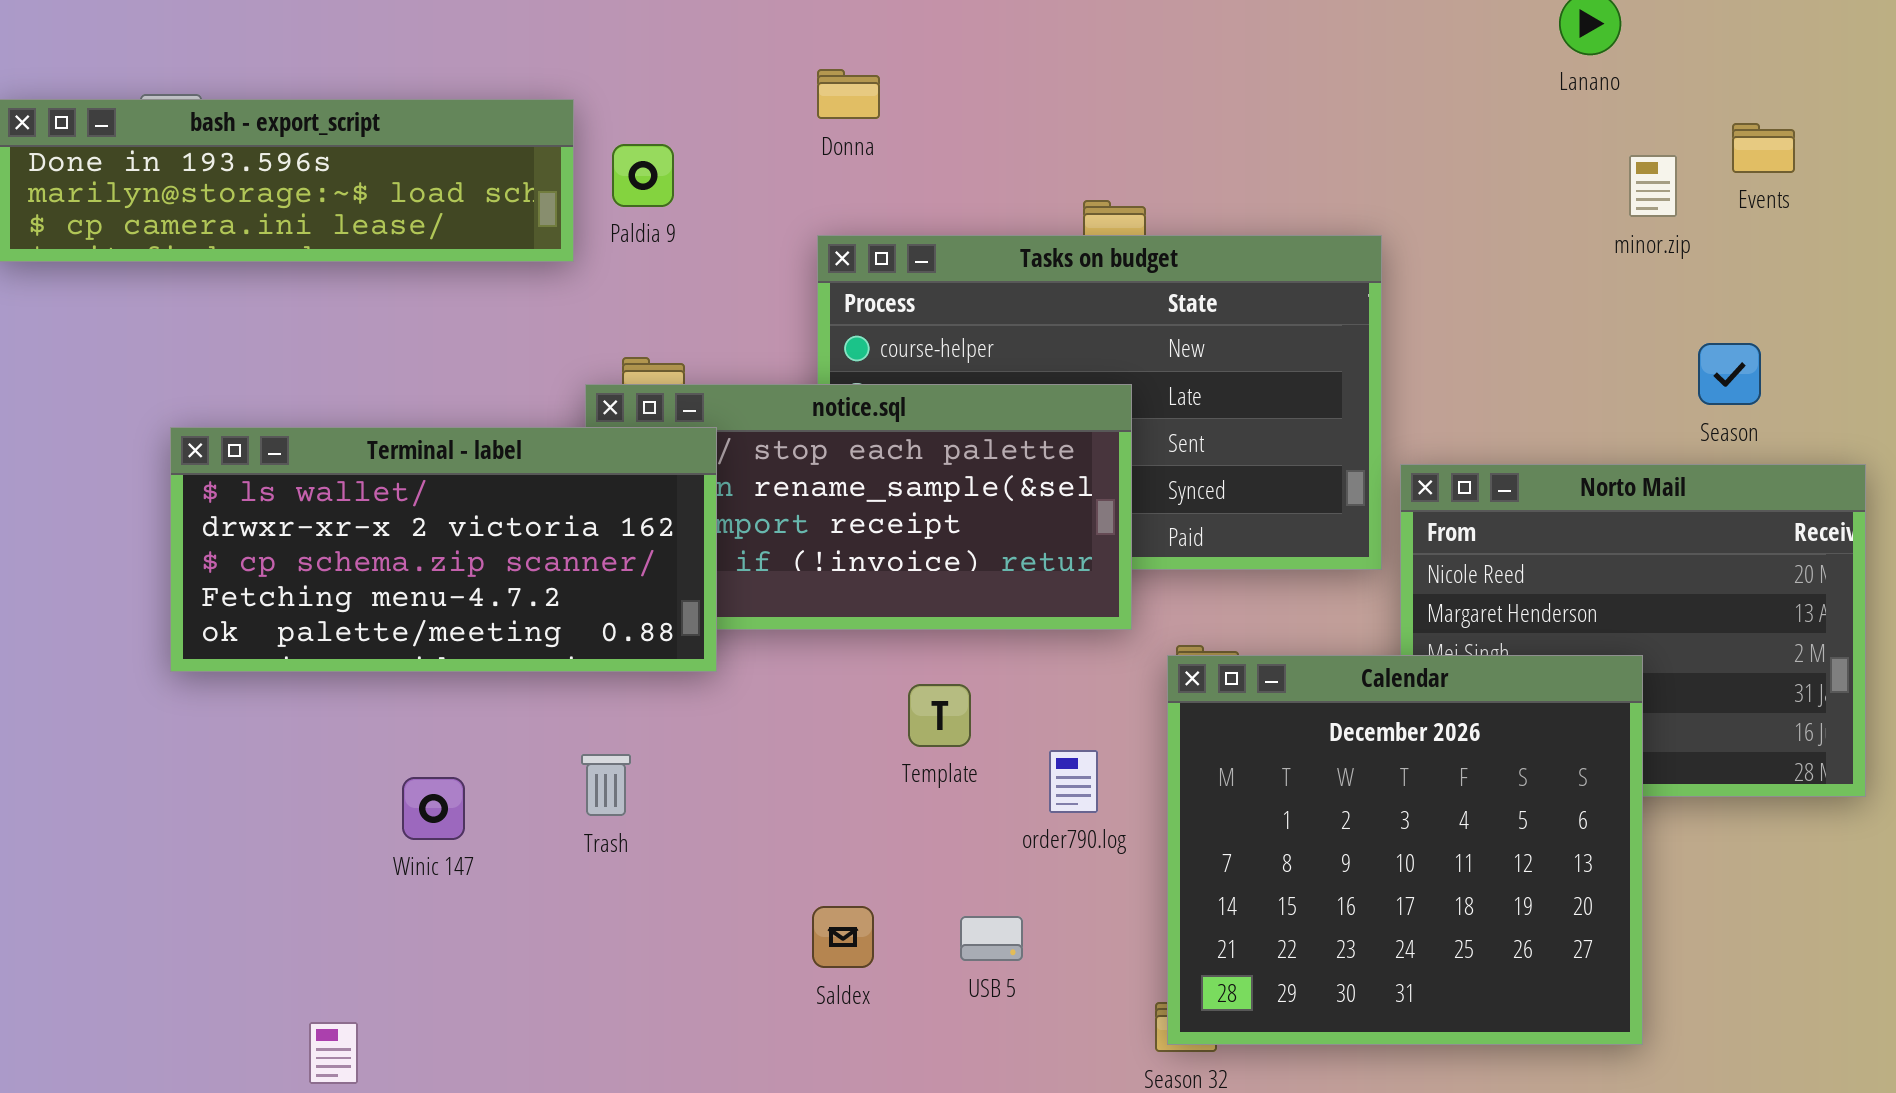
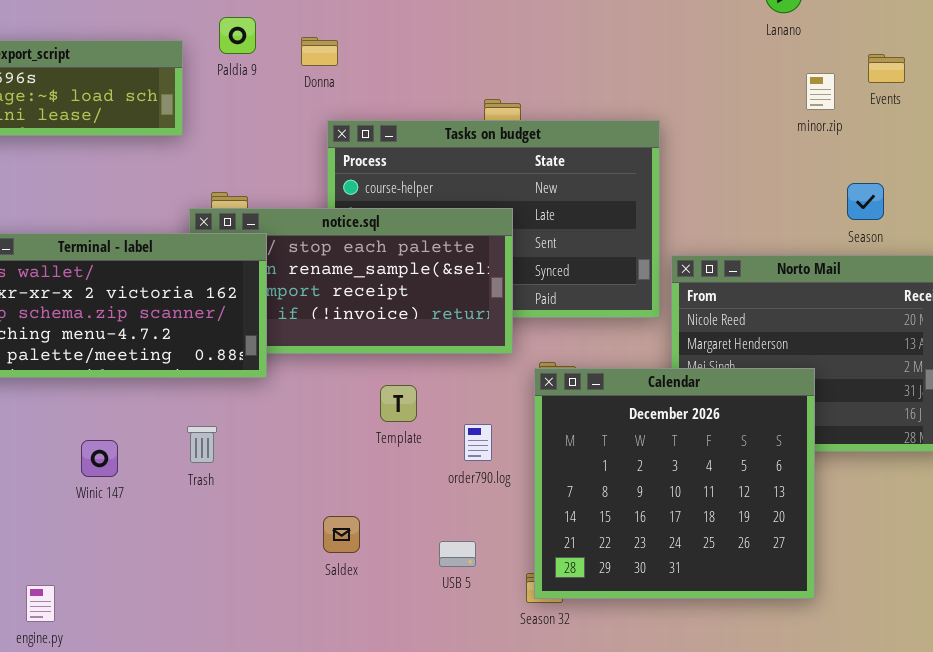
Donna: [817,69,880,119] -> [301,37,338,66], moved
Paldia 9: [612,144,674,207] -> [219,17,256,54], moved
USB 5: [960,916,1023,961] -> [439,541,476,567], moved

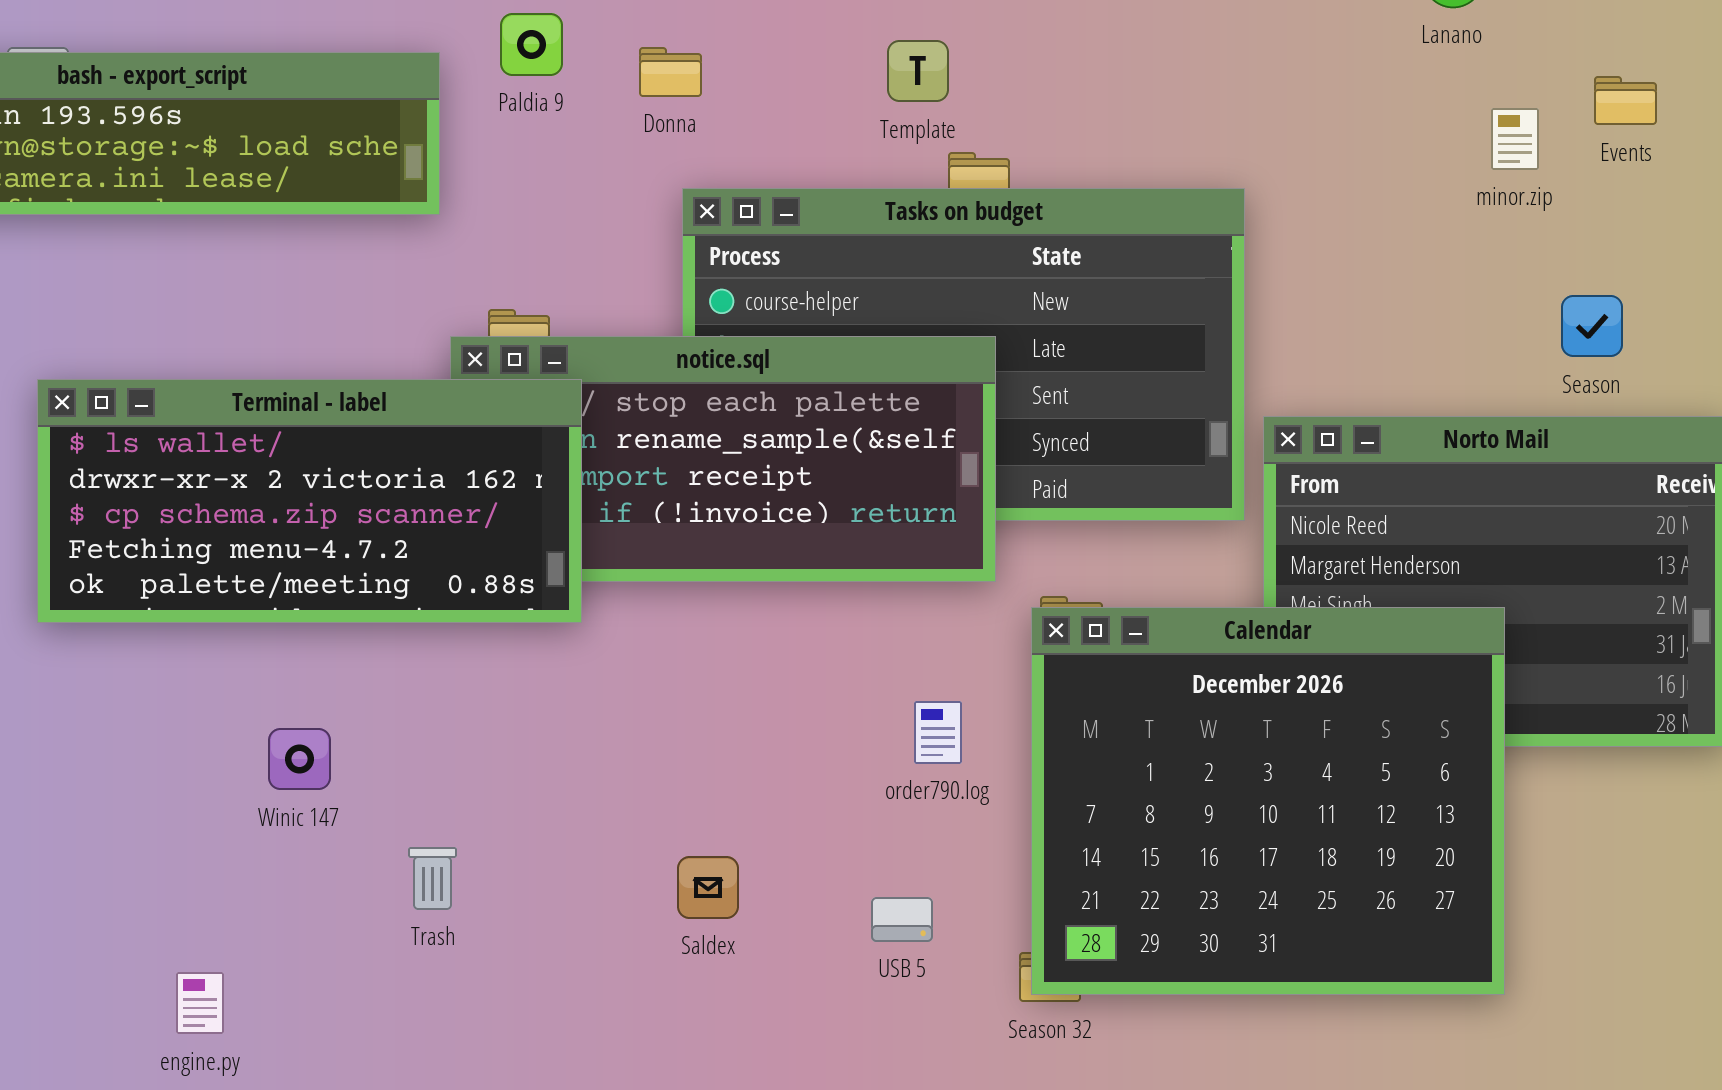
Template: [380,385,417,422] -> [887,40,949,102], moved
Trash: [187,426,217,463] -> [408,847,457,910], moved

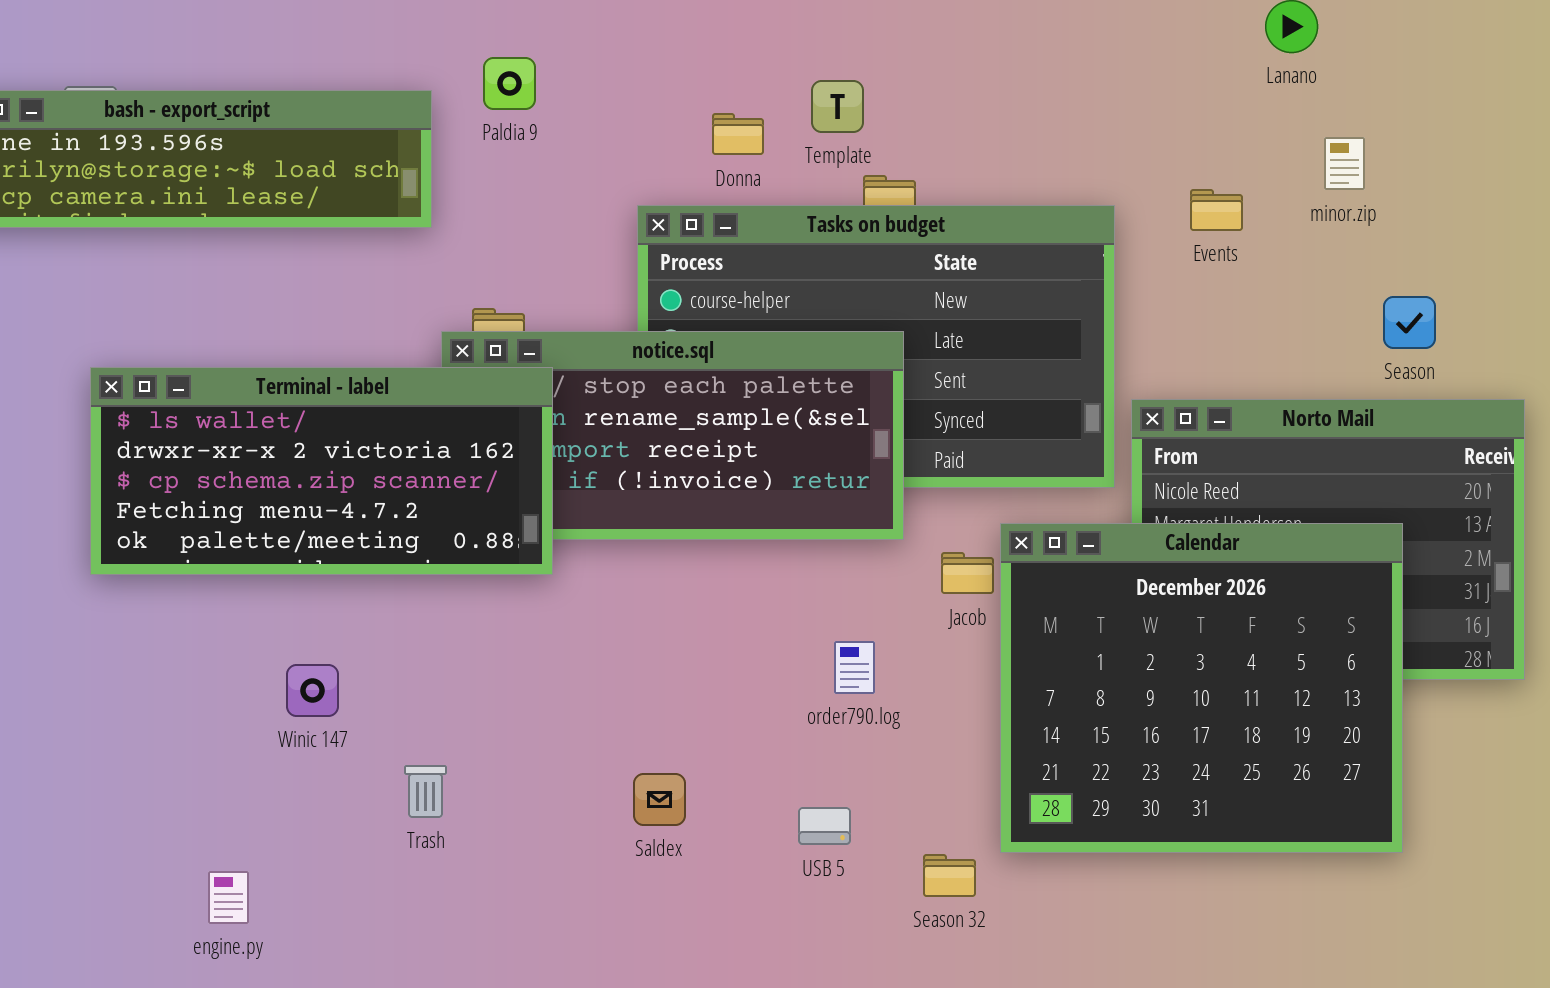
Donna: [639,47,702,97] -> [712,113,764,155], moved
Events: [1594,76,1657,125] -> [1190,189,1243,231], moved
Calendar: [1031,607,1505,995] -> [1000,523,1403,853], moved

